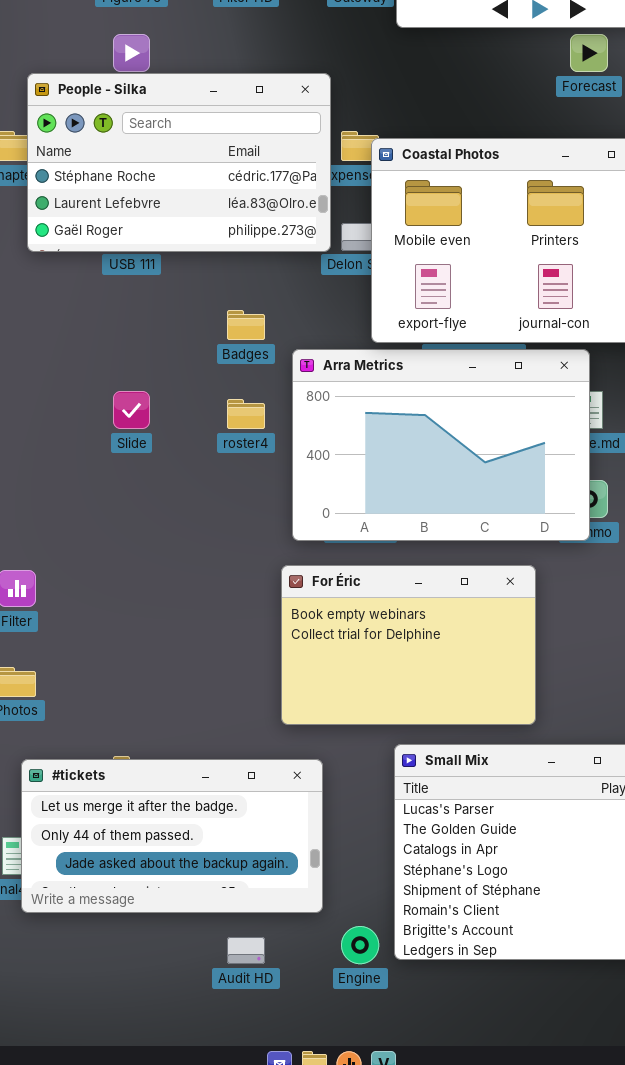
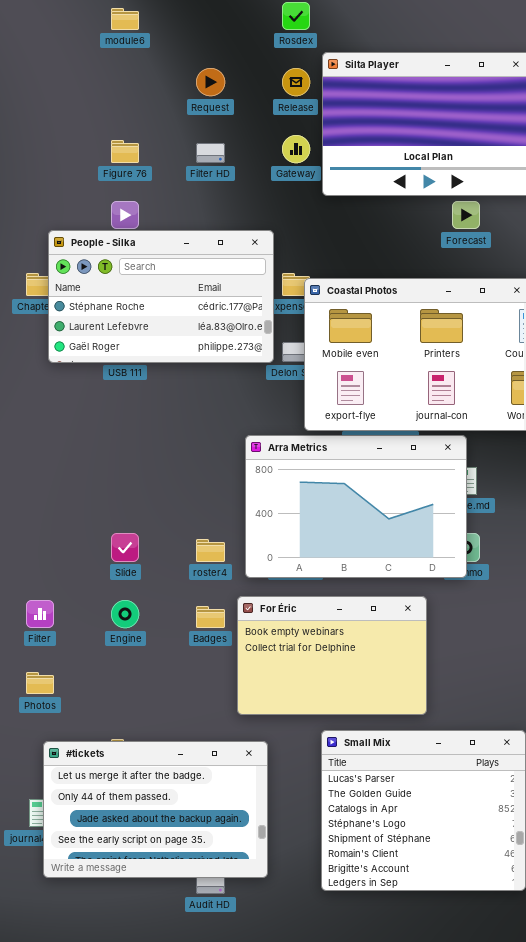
Badges: [227,310,265,340] -> [196,606,225,628], moved
Slide: [113,391,150,429] -> [111,533,139,562], moved
roster4: [227,399,265,429] -> [196,539,225,562], moved
#tickets: [21,759,323,913] -> [43,741,268,878], resized
Engine: [341,926,379,964] -> [111,600,139,628], moved

